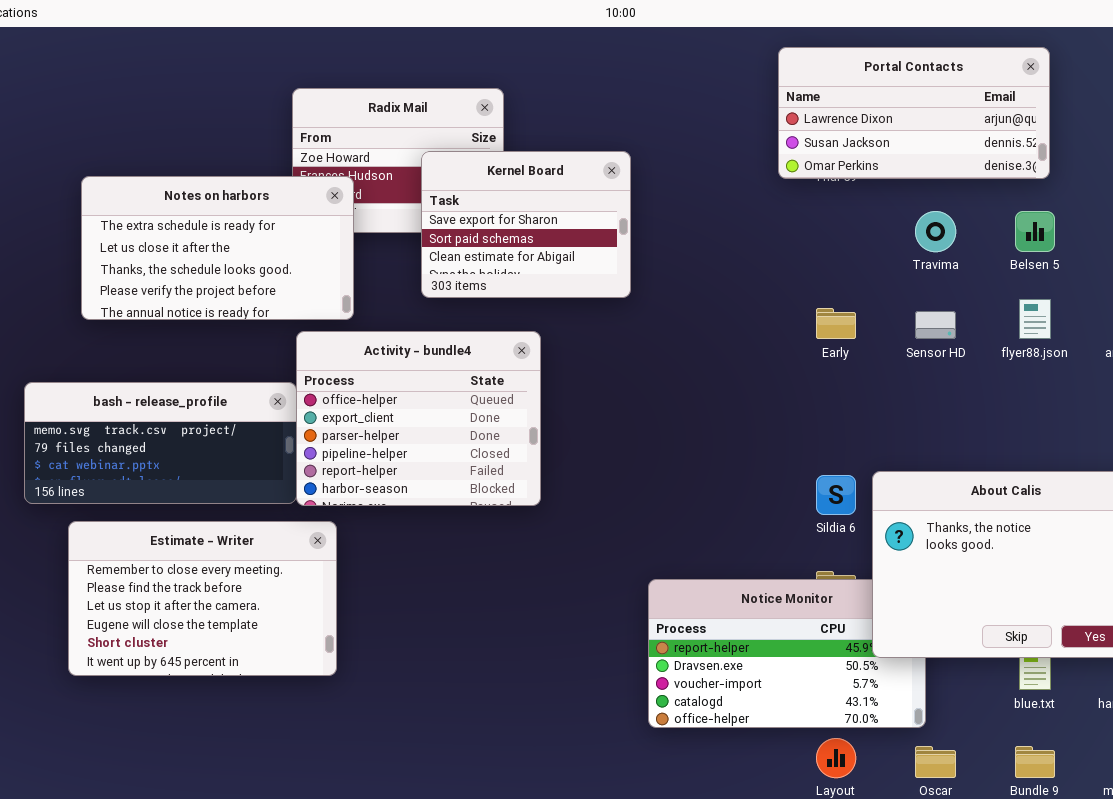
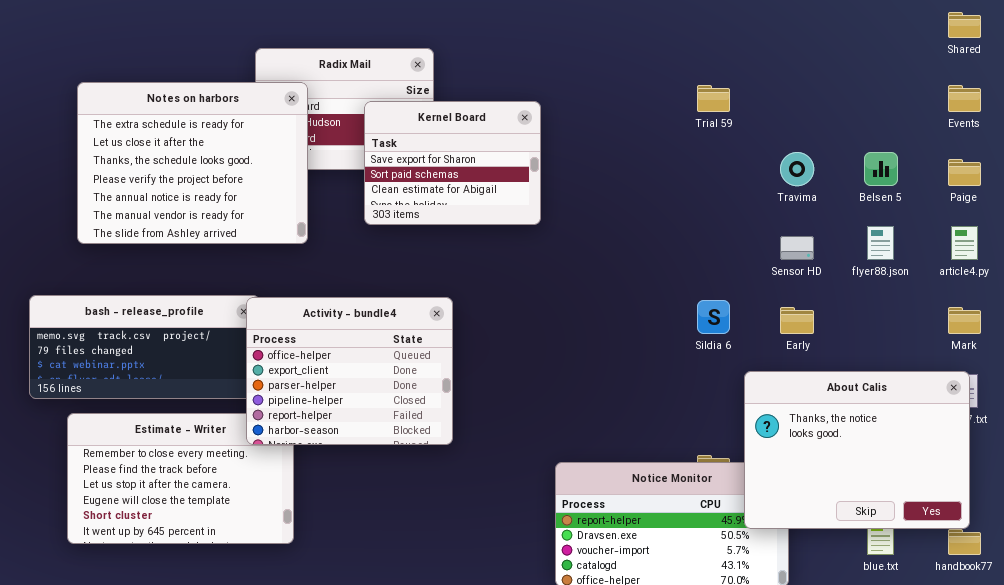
Portal Contacts: [778,47,1050,179] -> none, closed
Notes on harbors: [81,176,354,320] -> [77,82,308,244], resized
Early: [816,308,856,339] -> [780,307,814,334], moved
Activity - bundle4: [296,331,541,506] -> [246,297,453,445], moved
Sildia 6: [816,475,856,515] -> [697,300,730,334], moved

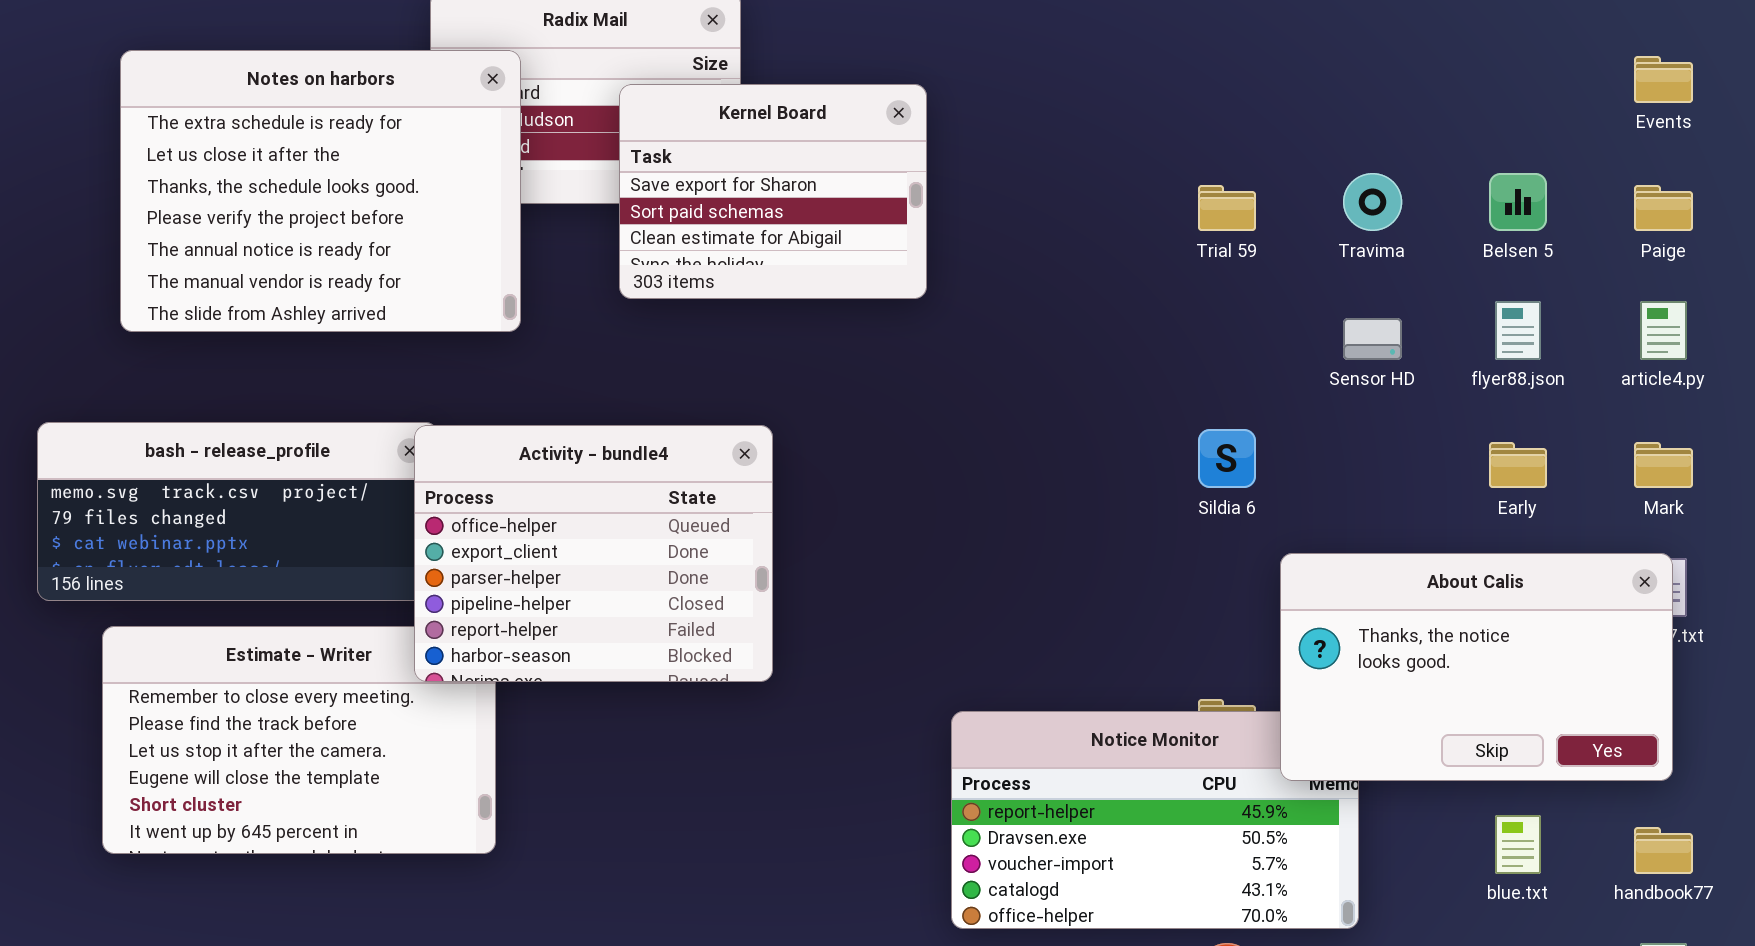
Trial 59: [697,85,730,112] -> [1198,185,1256,231], moved
Early: [780,307,814,334] -> [1489,442,1547,488], moved
About Calis: [744,371,970,529] -> [1280,553,1673,781], resized

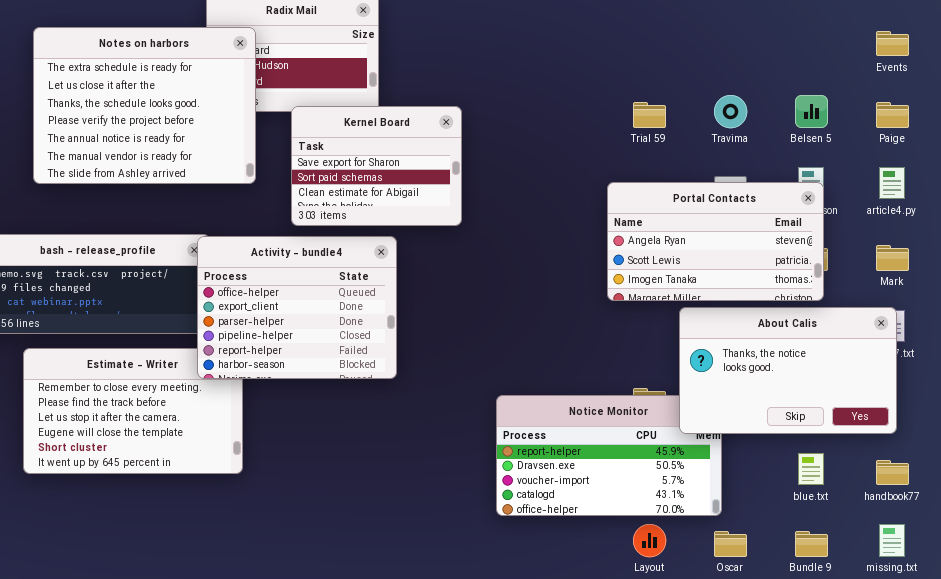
Kernel Board: [619,84,927,299] -> [291,106,462,226], moved
Portal Contacts: none -> [607,182,824,301], opened

